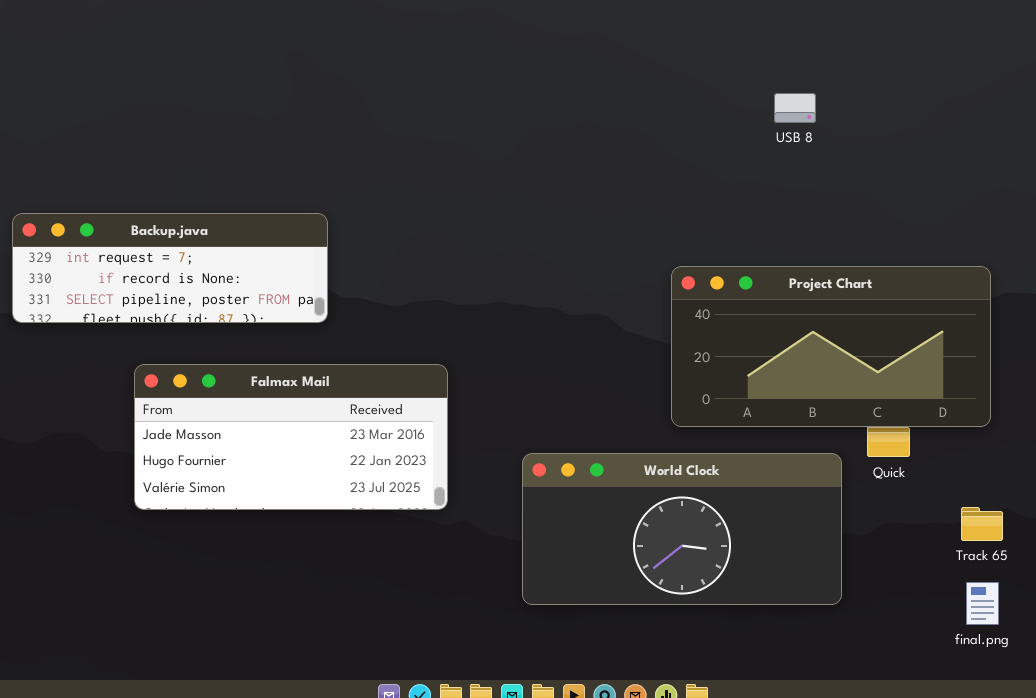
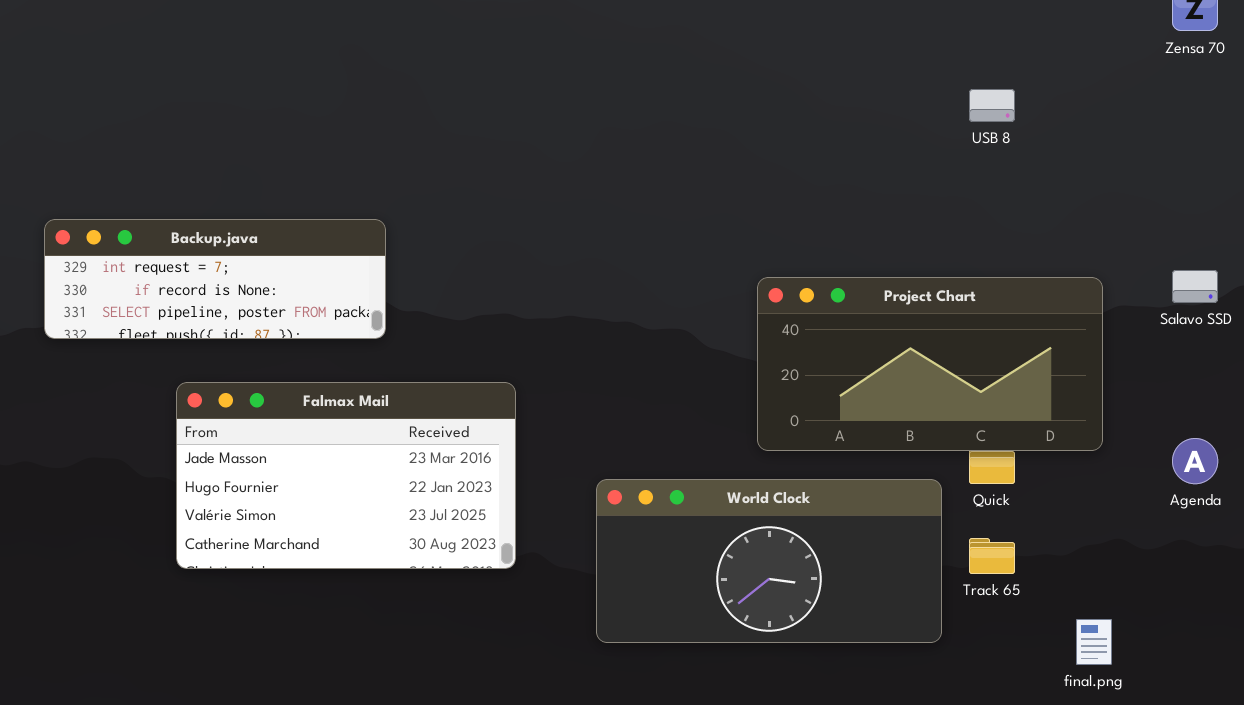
USB 8: [774,93,816,123] -> [969,89,1015,122], moved
Falmax Mail: [134,364,448,510] -> [176,382,516,569], resized
Track 65: [961,507,1003,541] -> [969,538,1015,574], moved

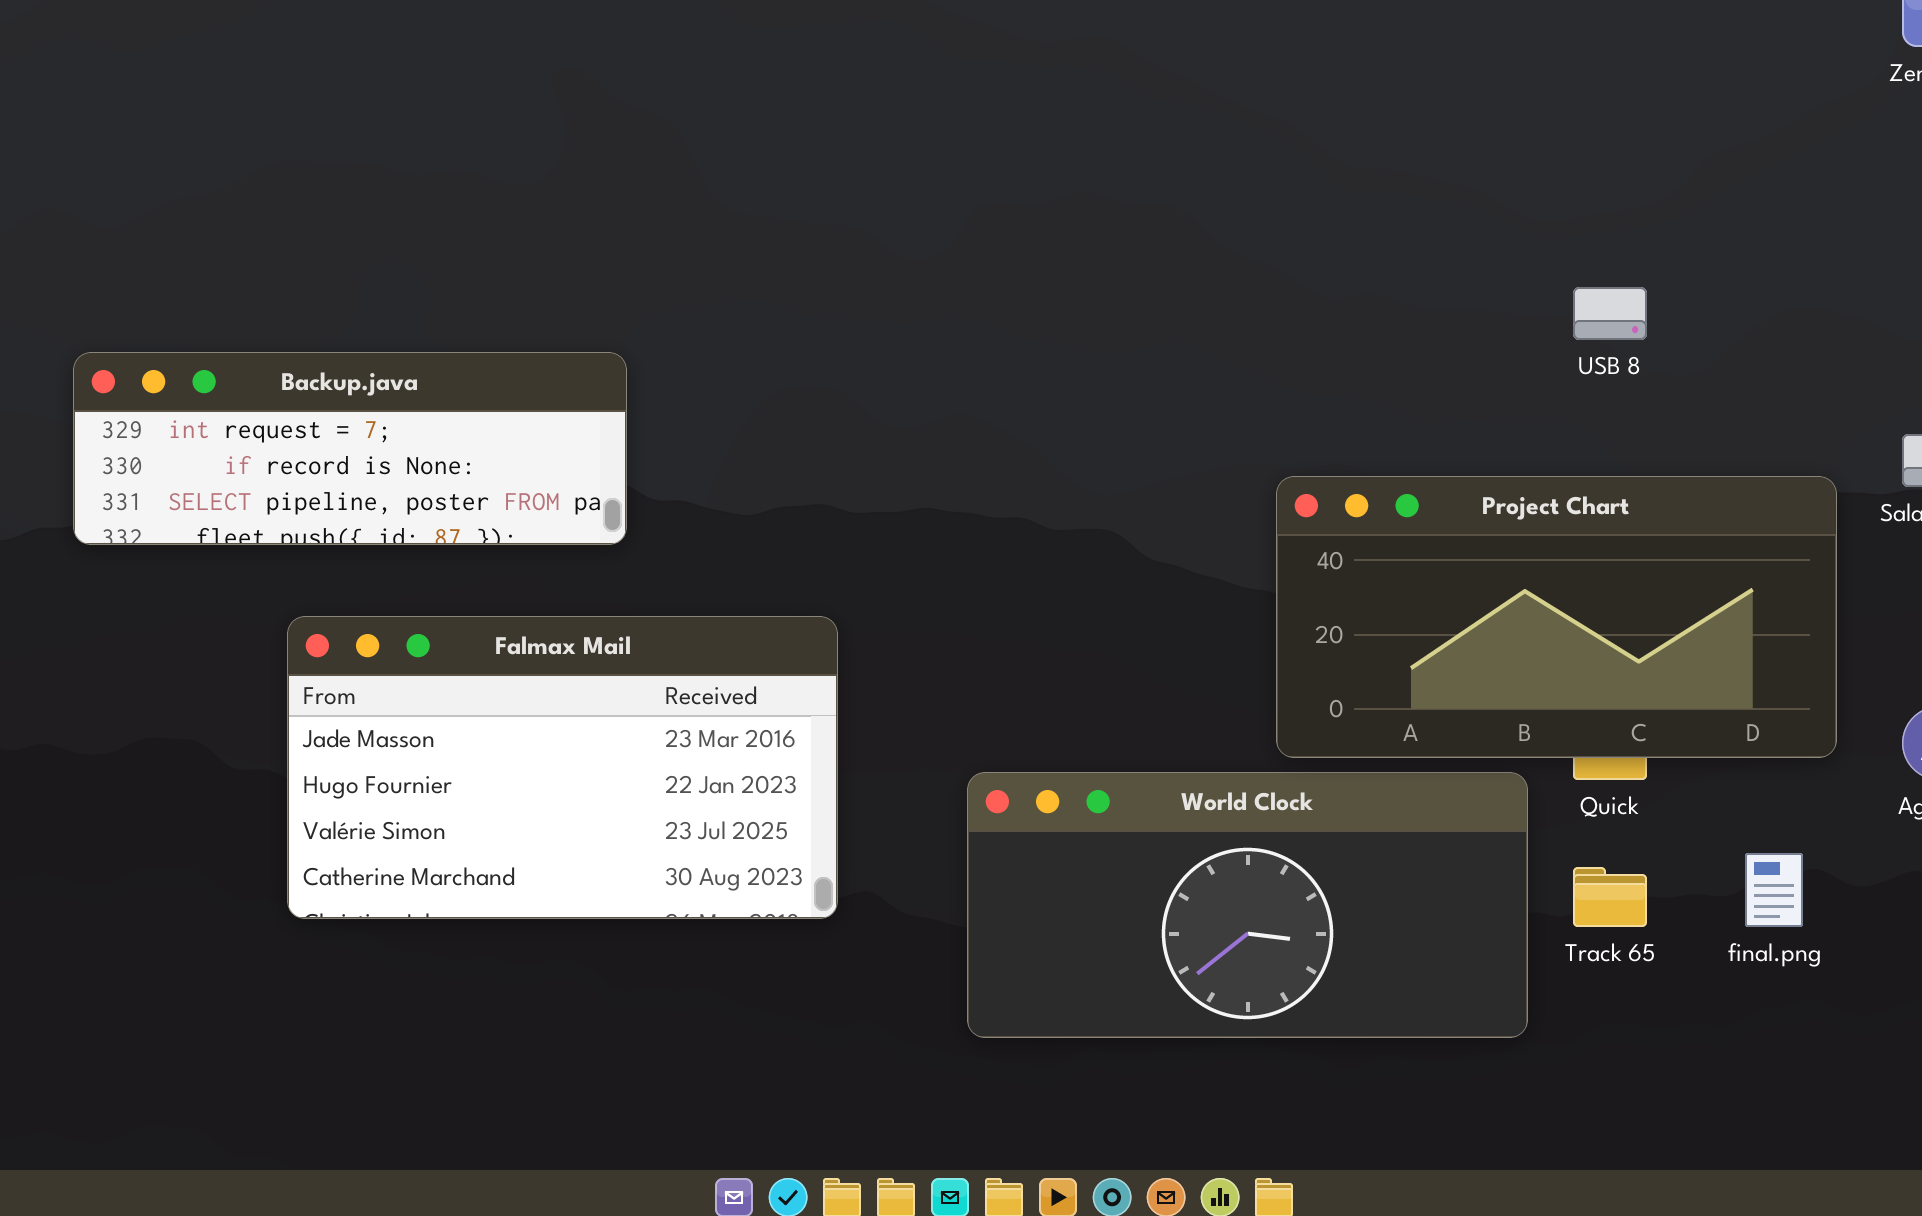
USB 8: [969,89,1015,122] -> [1573,287,1647,340], moved
Project Chart: [757,277,1103,451] -> [1276,476,1837,758], moved
final.png: [1076,619,1112,665] -> [1745,853,1803,927], moved

